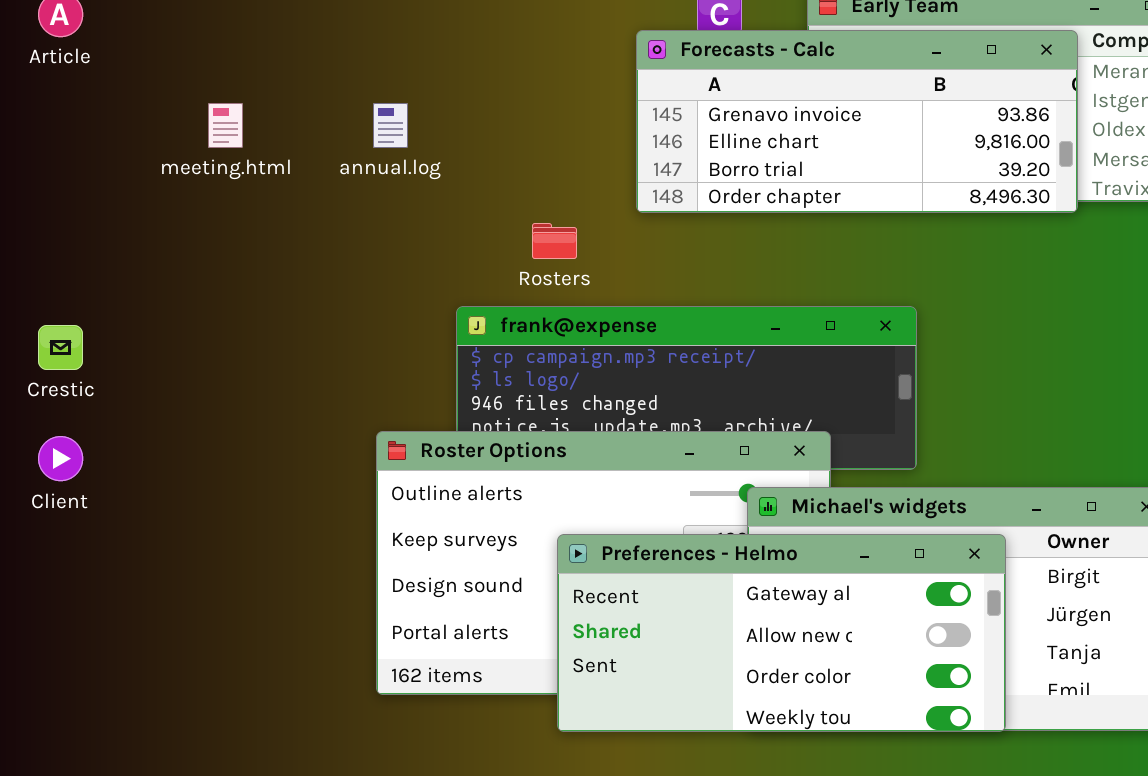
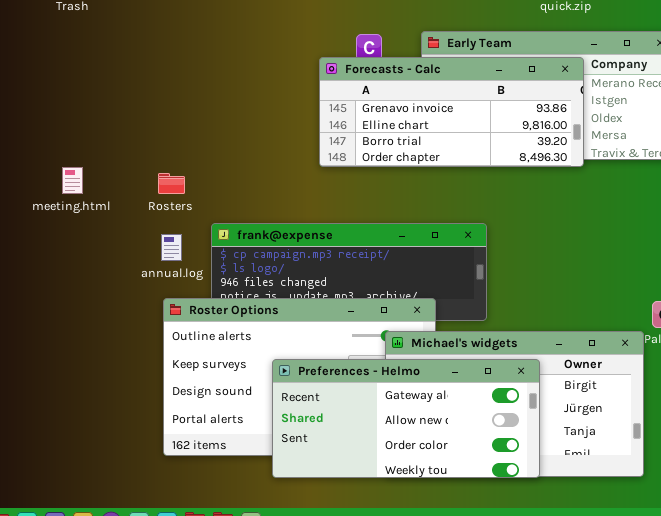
meeting.html: [208,103,243,148] -> [62,167,83,194], moved
annual.log: [373,103,408,148] -> [161,234,182,261], moved
Rosters: [532,223,577,259] -> [158,173,185,194], moved

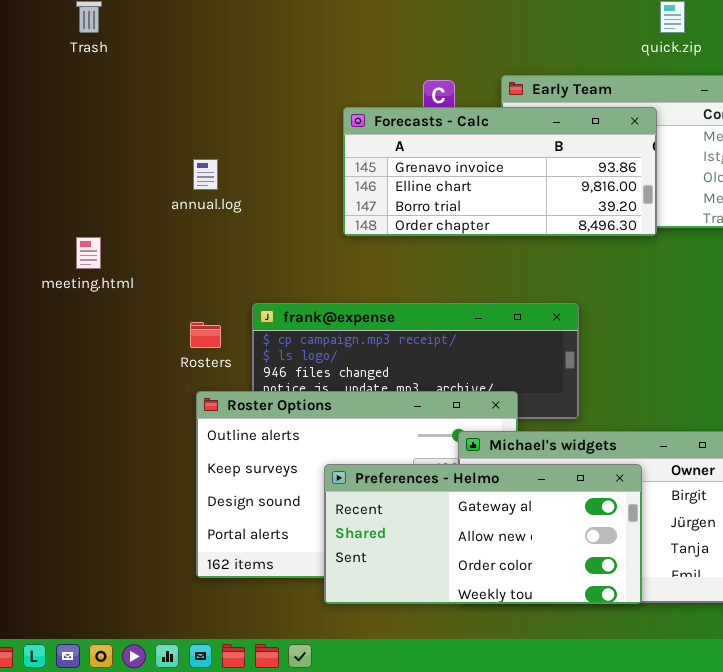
Forecasts - Calc: [319,57,584,167] -> [343,107,657,236], moved
Rosters: [158,173,185,194] -> [190,322,221,348], moved
annual.log: [161,234,182,261] -> [193,159,218,190], moved

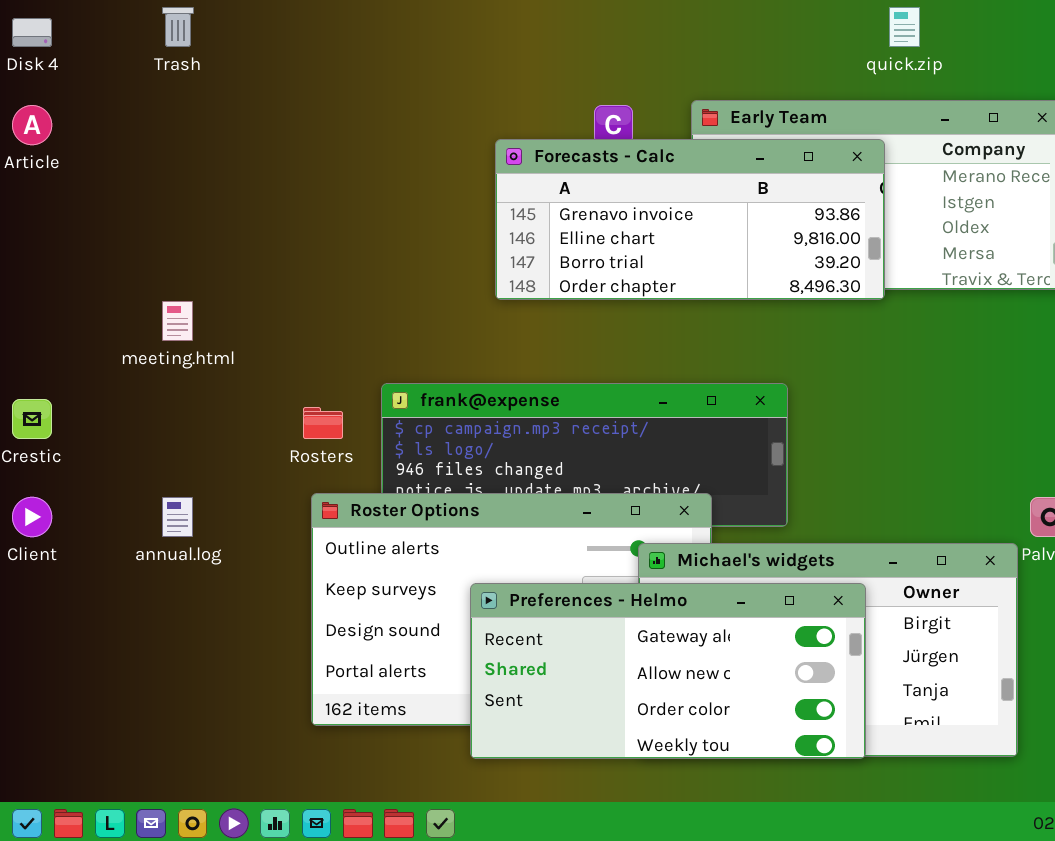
annual.log: [193,159,218,190] -> [162,497,193,537], moved

